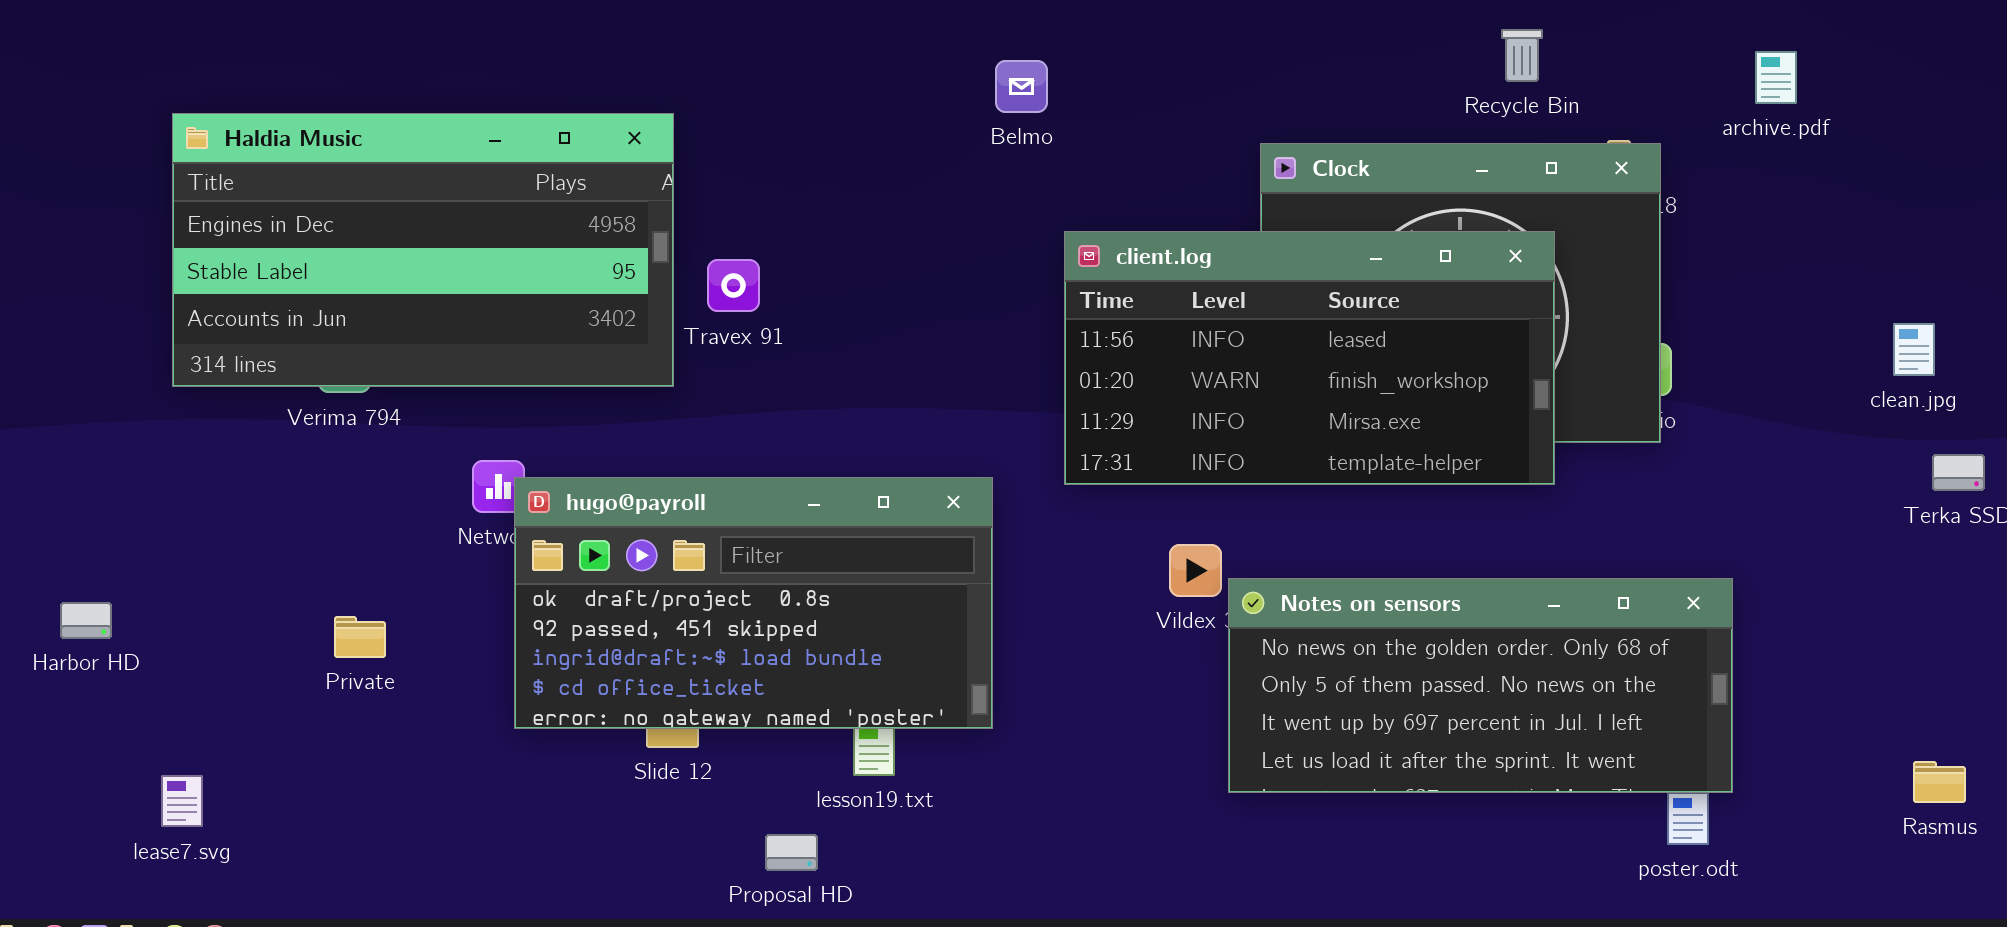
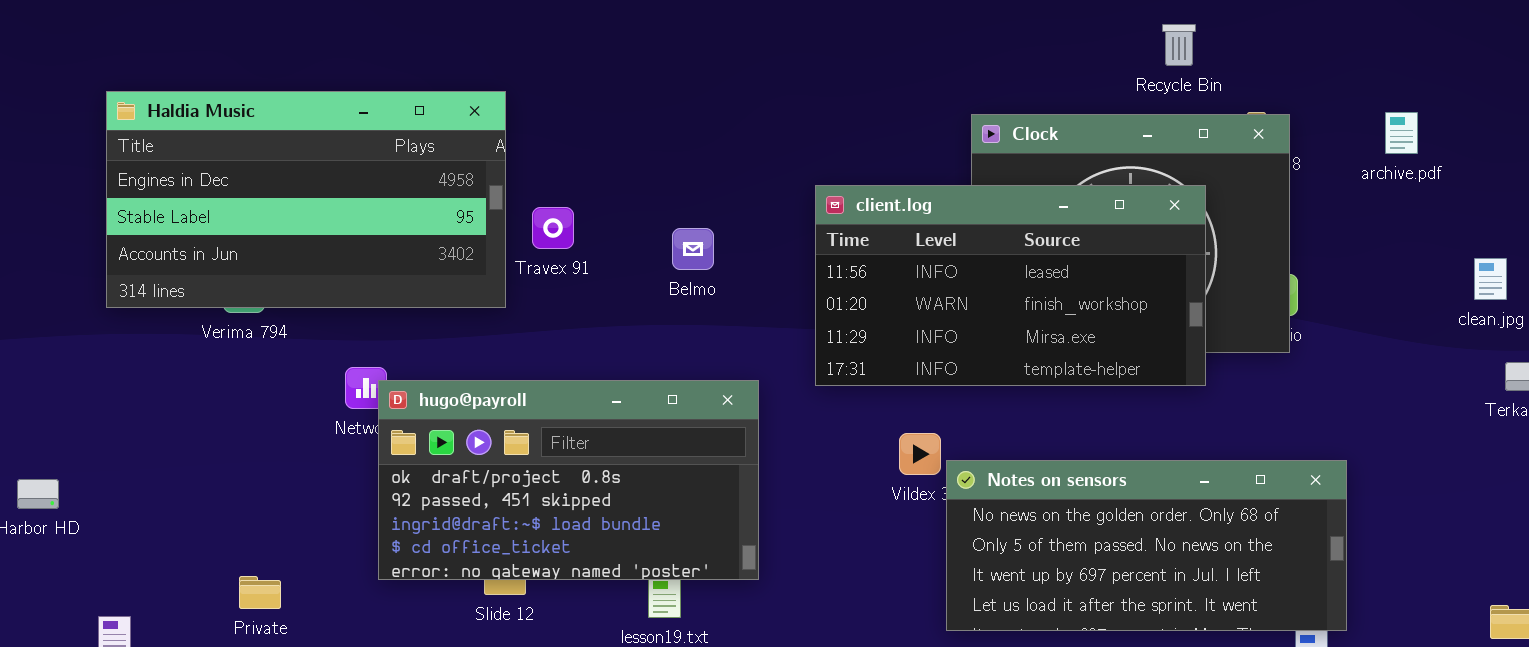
archive.pdf: [1755,51,1797,104] -> [1385,112,1418,154], moved
Belmo: [995,60,1048,113] -> [672,228,714,270], moved
Private: [334,616,386,658] -> [239,576,281,609], moved

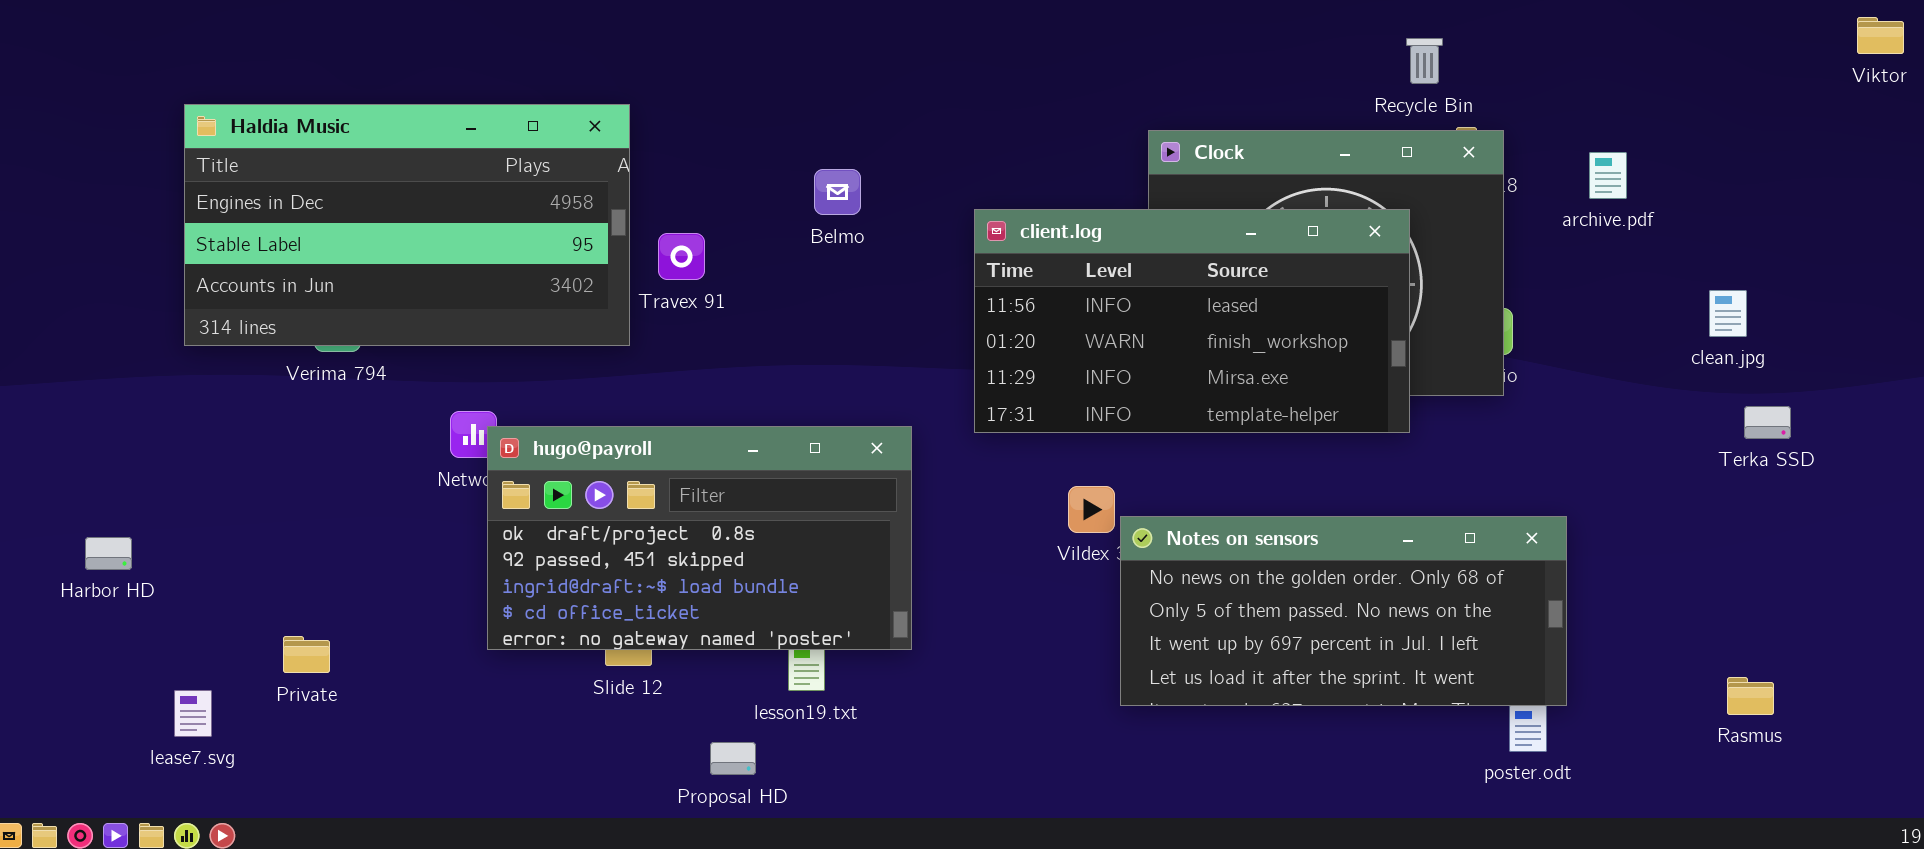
Recycle Bin: [1162,24,1196,66] -> [1406,38,1443,84], moved
archive.pdf: [1385,112,1418,154] -> [1589,152,1627,199], moved
Belmo: [672,228,714,270] -> [814,169,861,215], moved
Private: [239,576,281,609] -> [283,636,330,673], moved

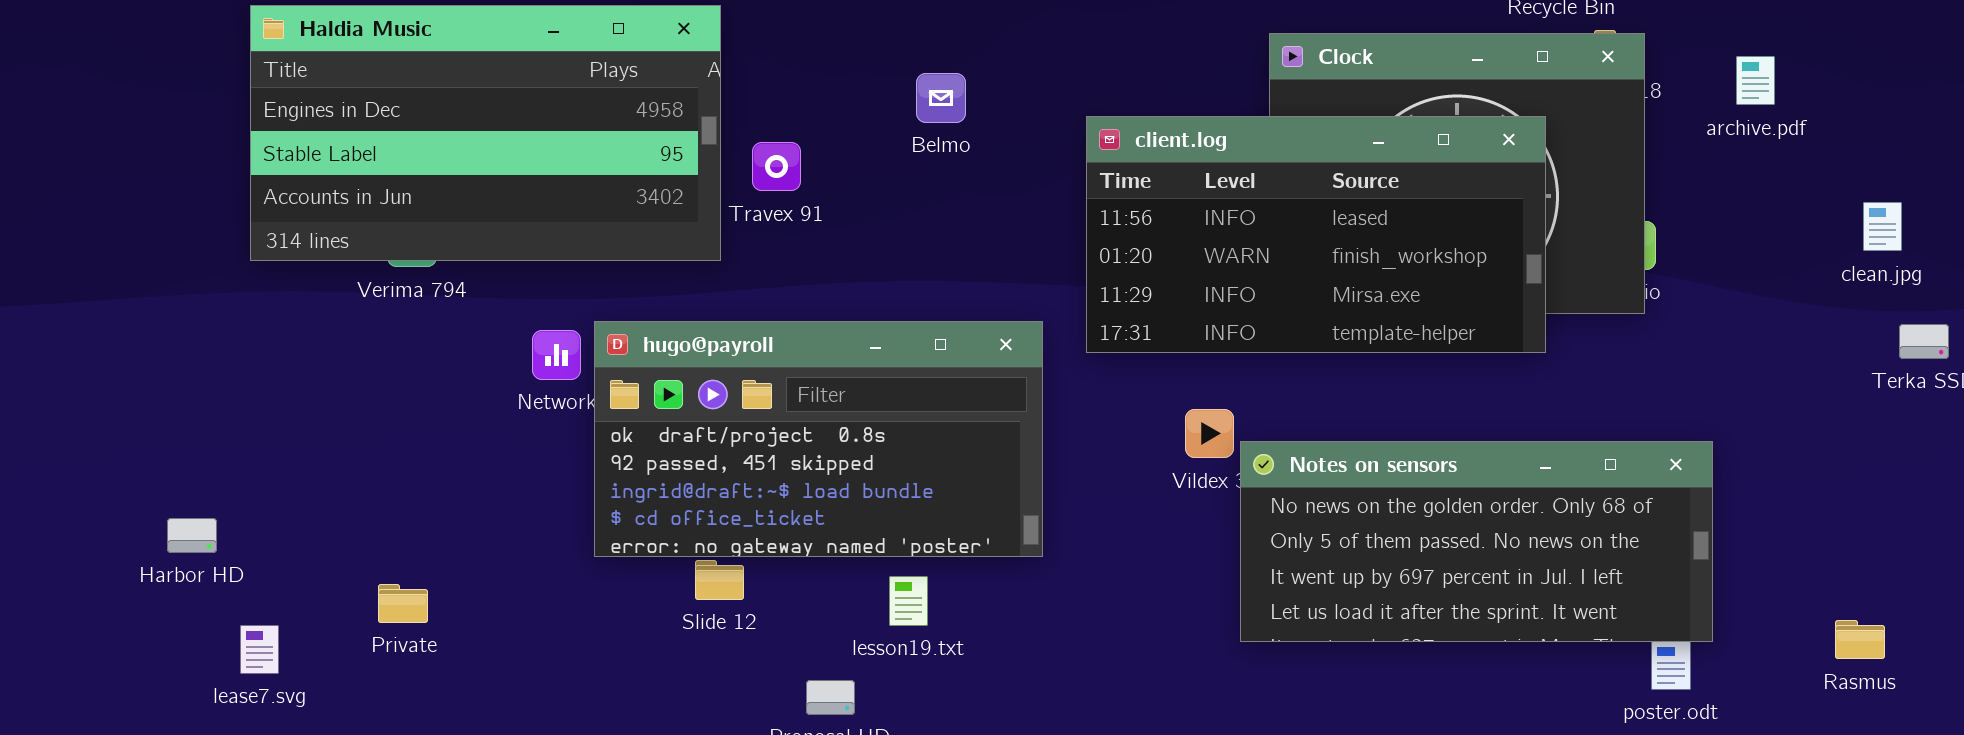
hugo@payroll: [487,426,912,650] -> [594,321,1043,557], moved
Harbor HD: [85,537,132,570] -> [167,518,217,553], moved
Private: [283,636,330,673] -> [378,584,428,623], moved
Rasmus: [1727,677,1774,715] -> [1835,620,1885,659], moved

